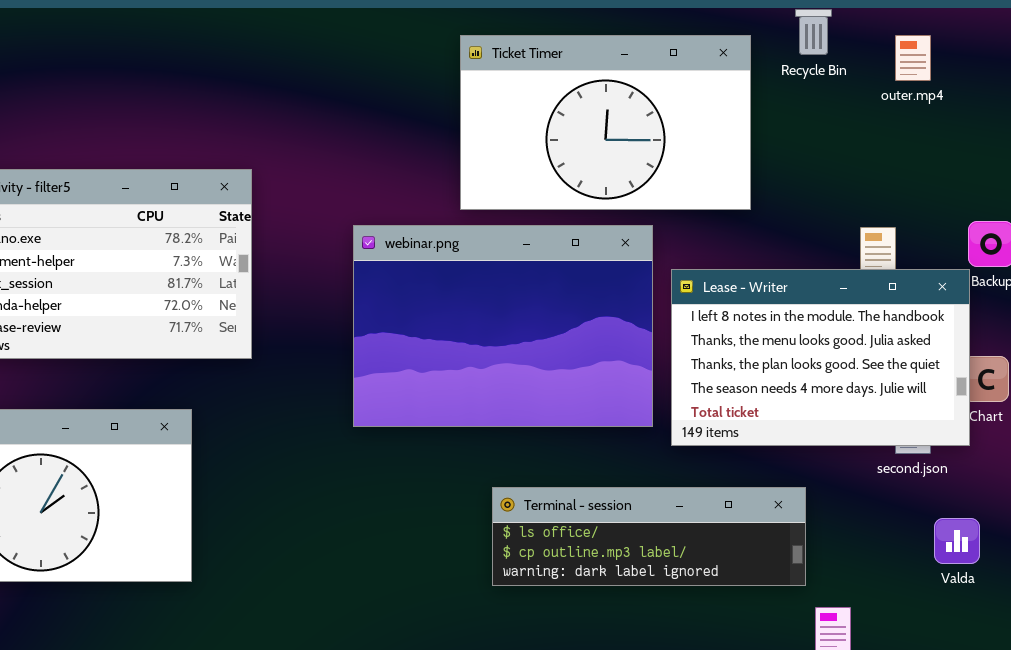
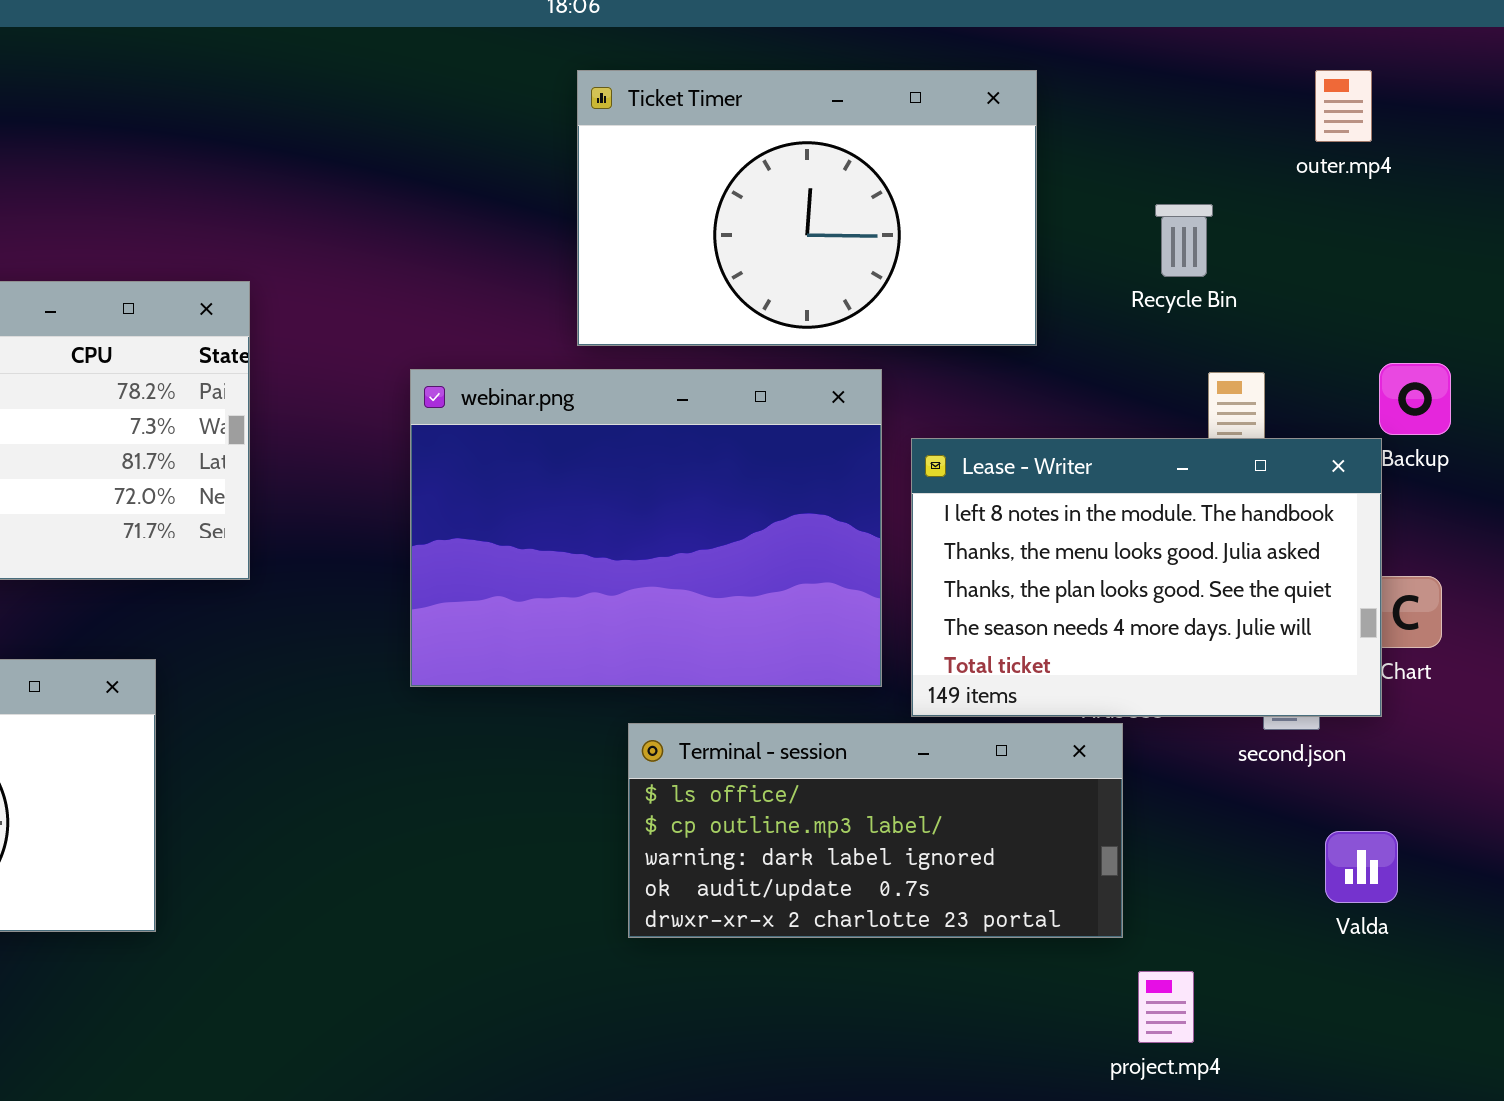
Recycle Bin: [795,9,832,55] -> [1155,204,1213,277], moved
outer.mp4: [895,35,931,81] -> [1315,70,1372,142], moved
Terminal - session: [492,487,806,586] -> [628,723,1123,938], resized

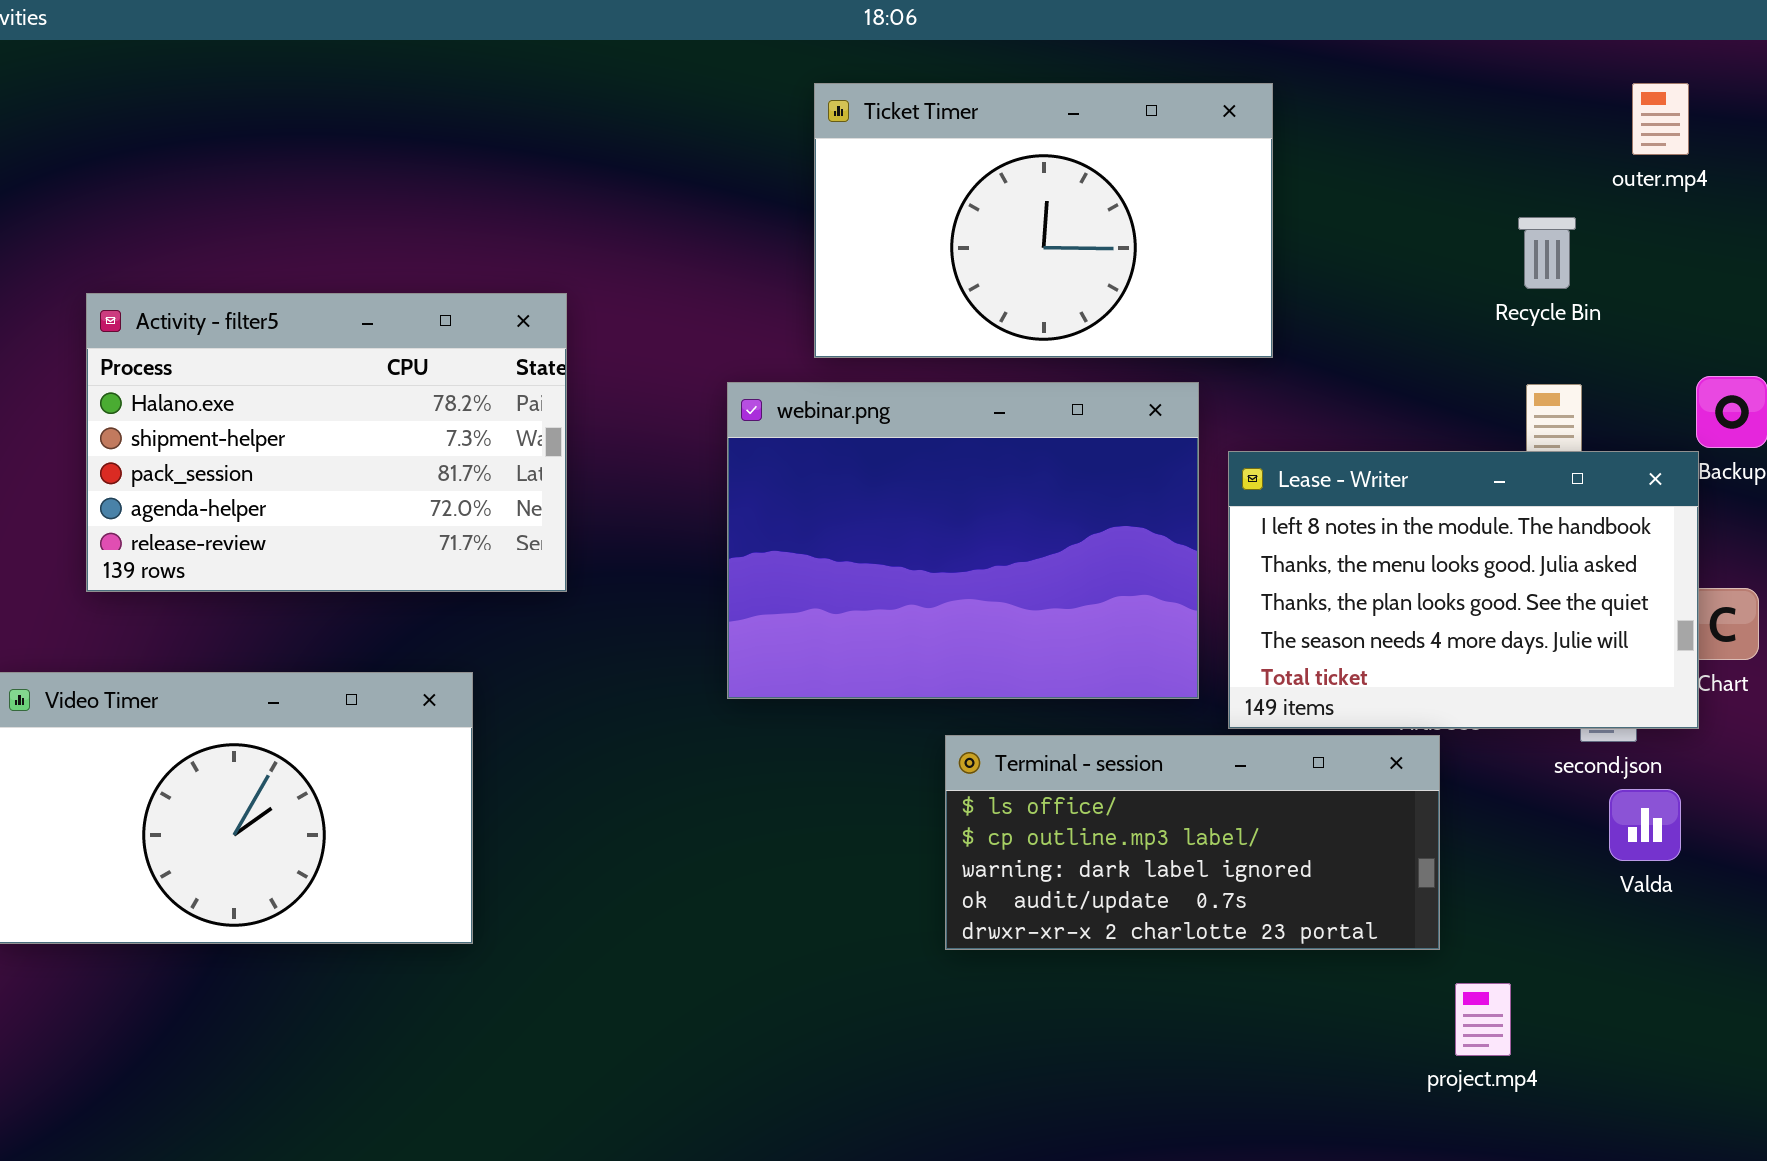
Ticket Timer: [577,70,1037,346] -> [814,83,1273,358], moved
Recycle Bin: [1155,204,1213,277] -> [1518,217,1576,289], moved
Valda: [1325,831,1398,903] -> [1609,789,1681,861], moved

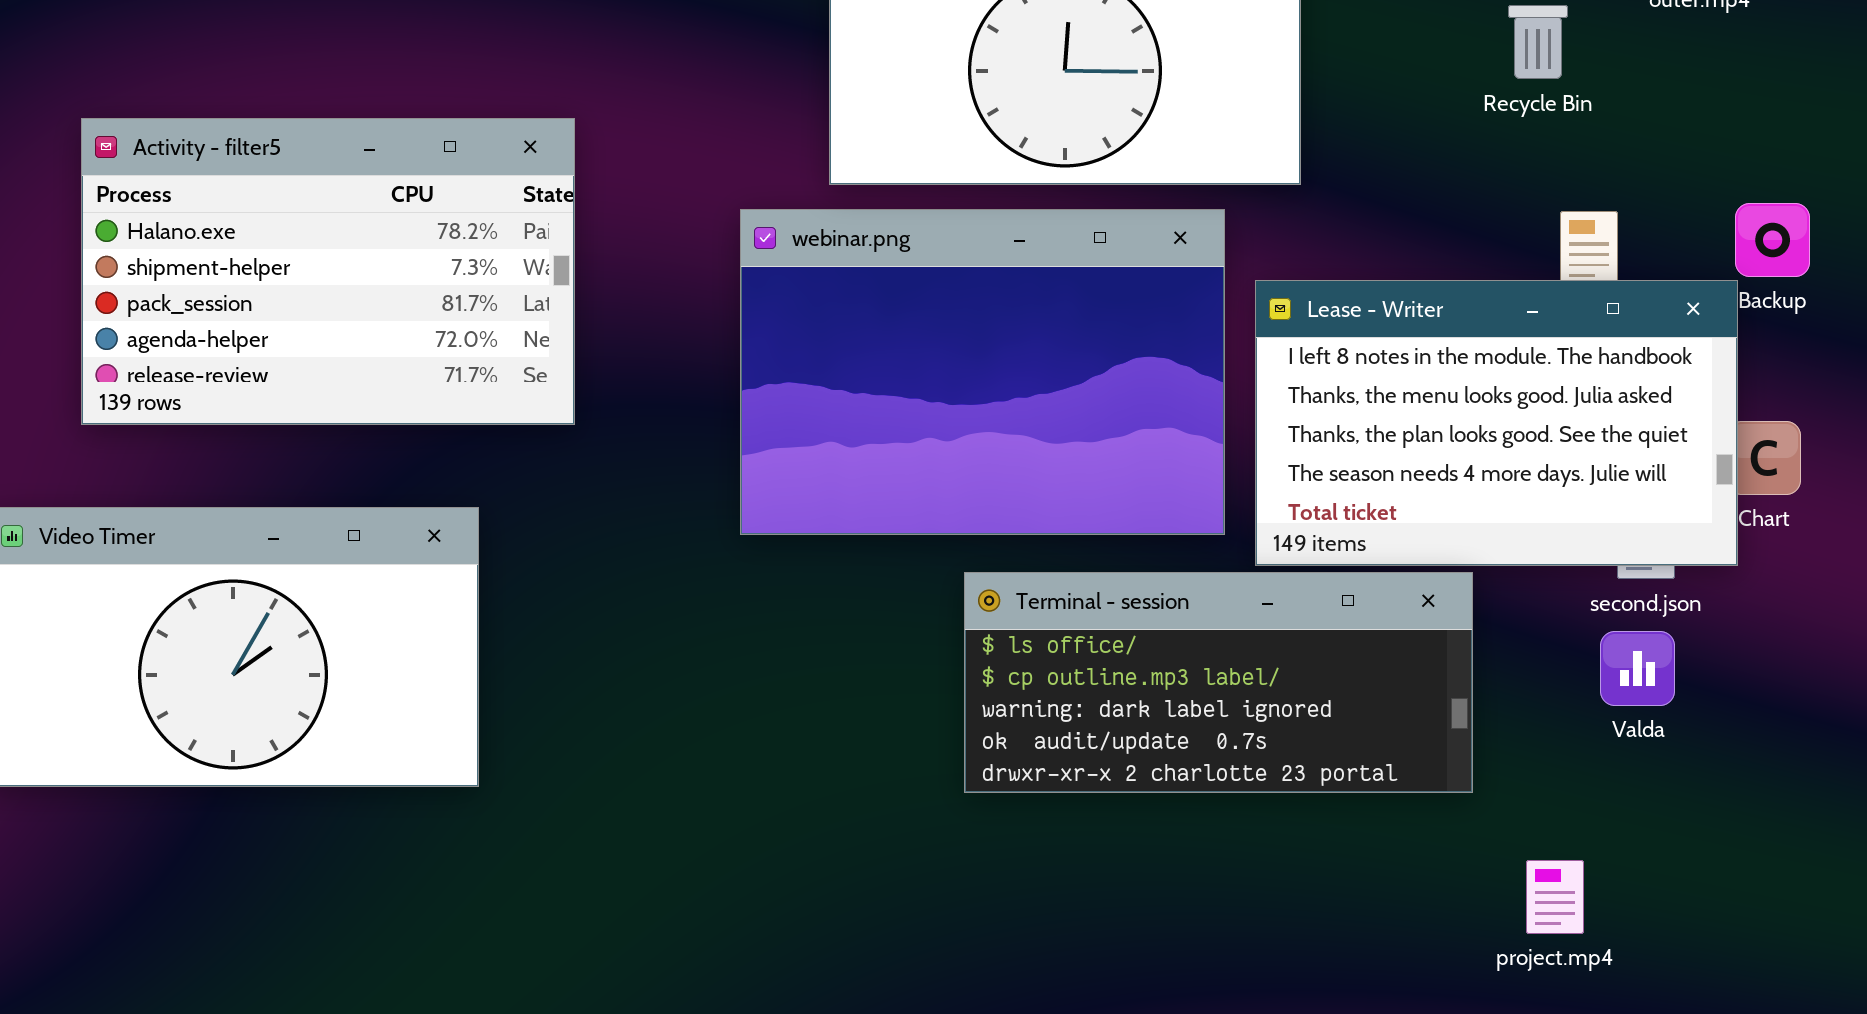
Recycle Bin: [1518,217,1576,289] -> [1508,5,1568,79], moved
Valda: [1609,789,1681,861] -> [1600,631,1675,706], moved
project.mp4: [1455,983,1511,1056] -> [1526,860,1584,934], moved

